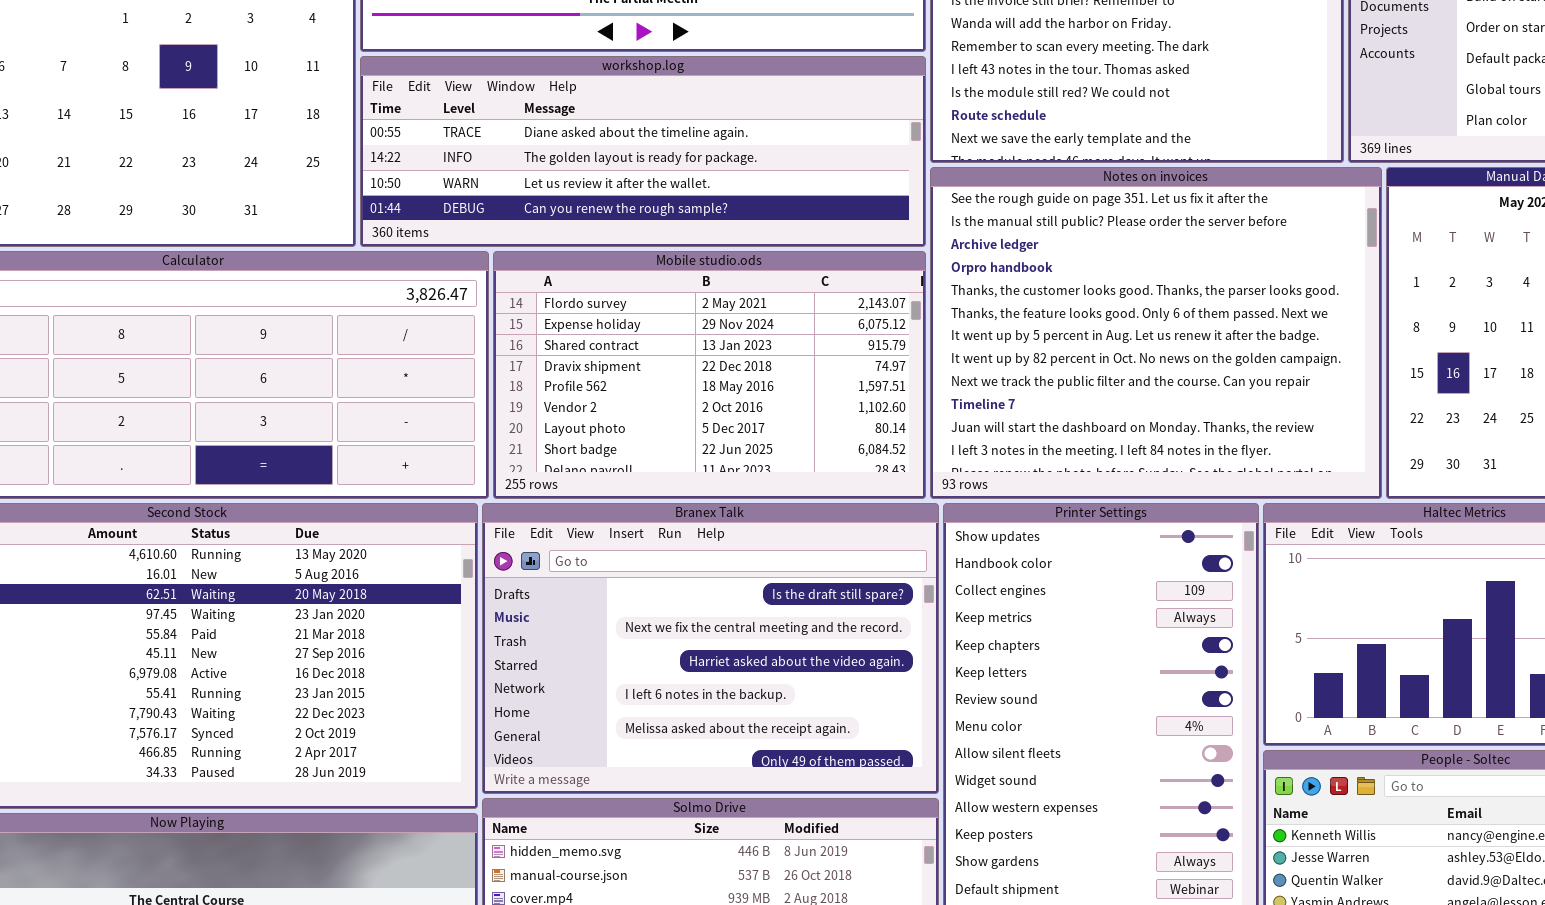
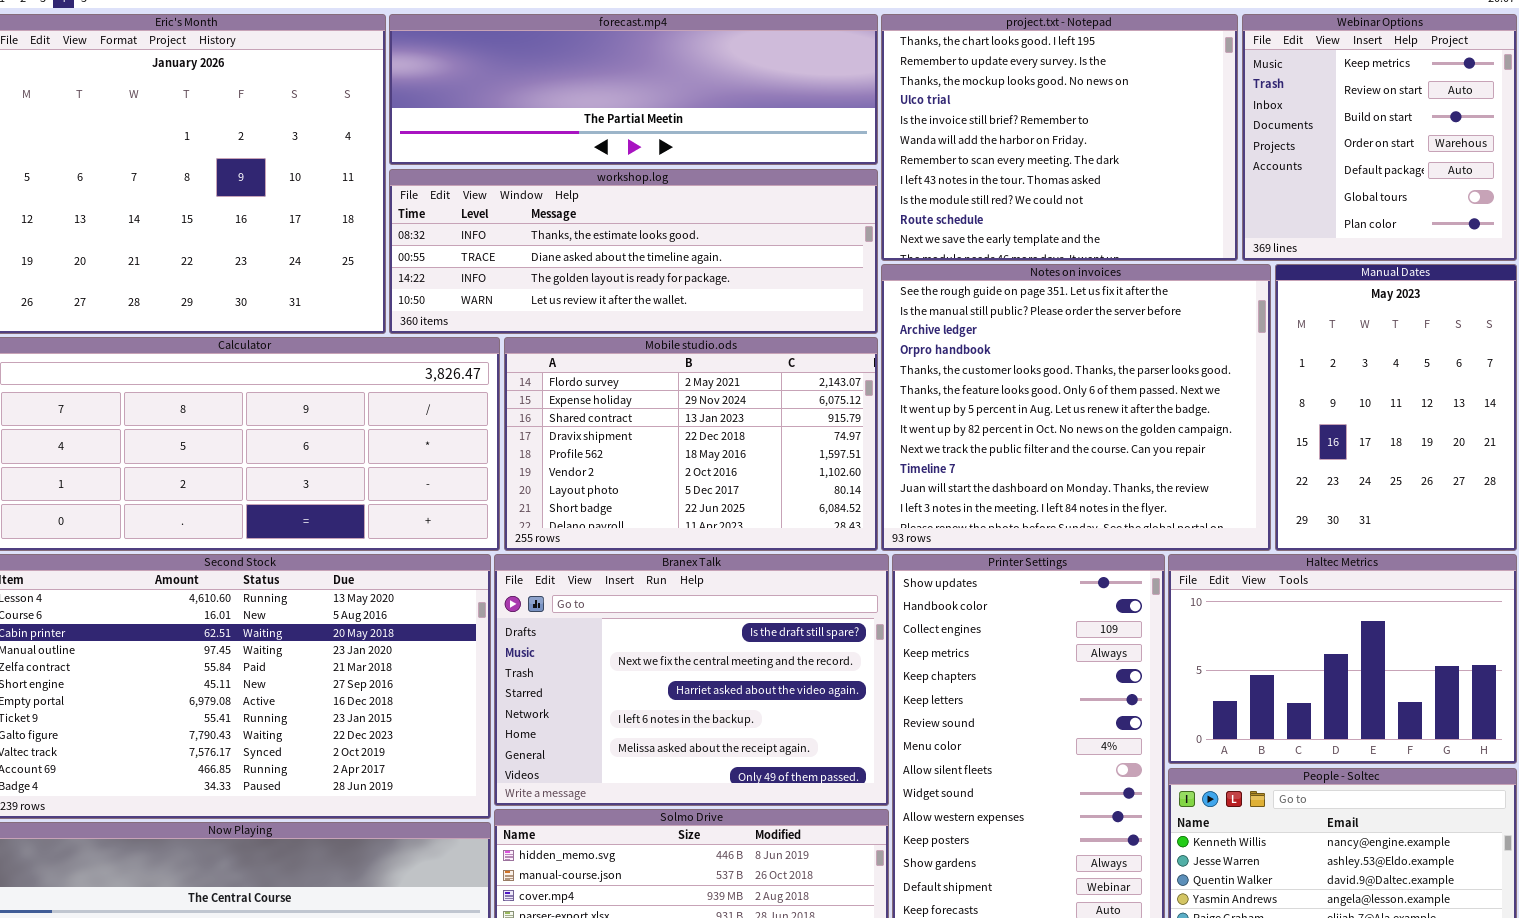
workshop.log: [360,56,926,247] -> [389,169,878,334], scrolled up 1 row

